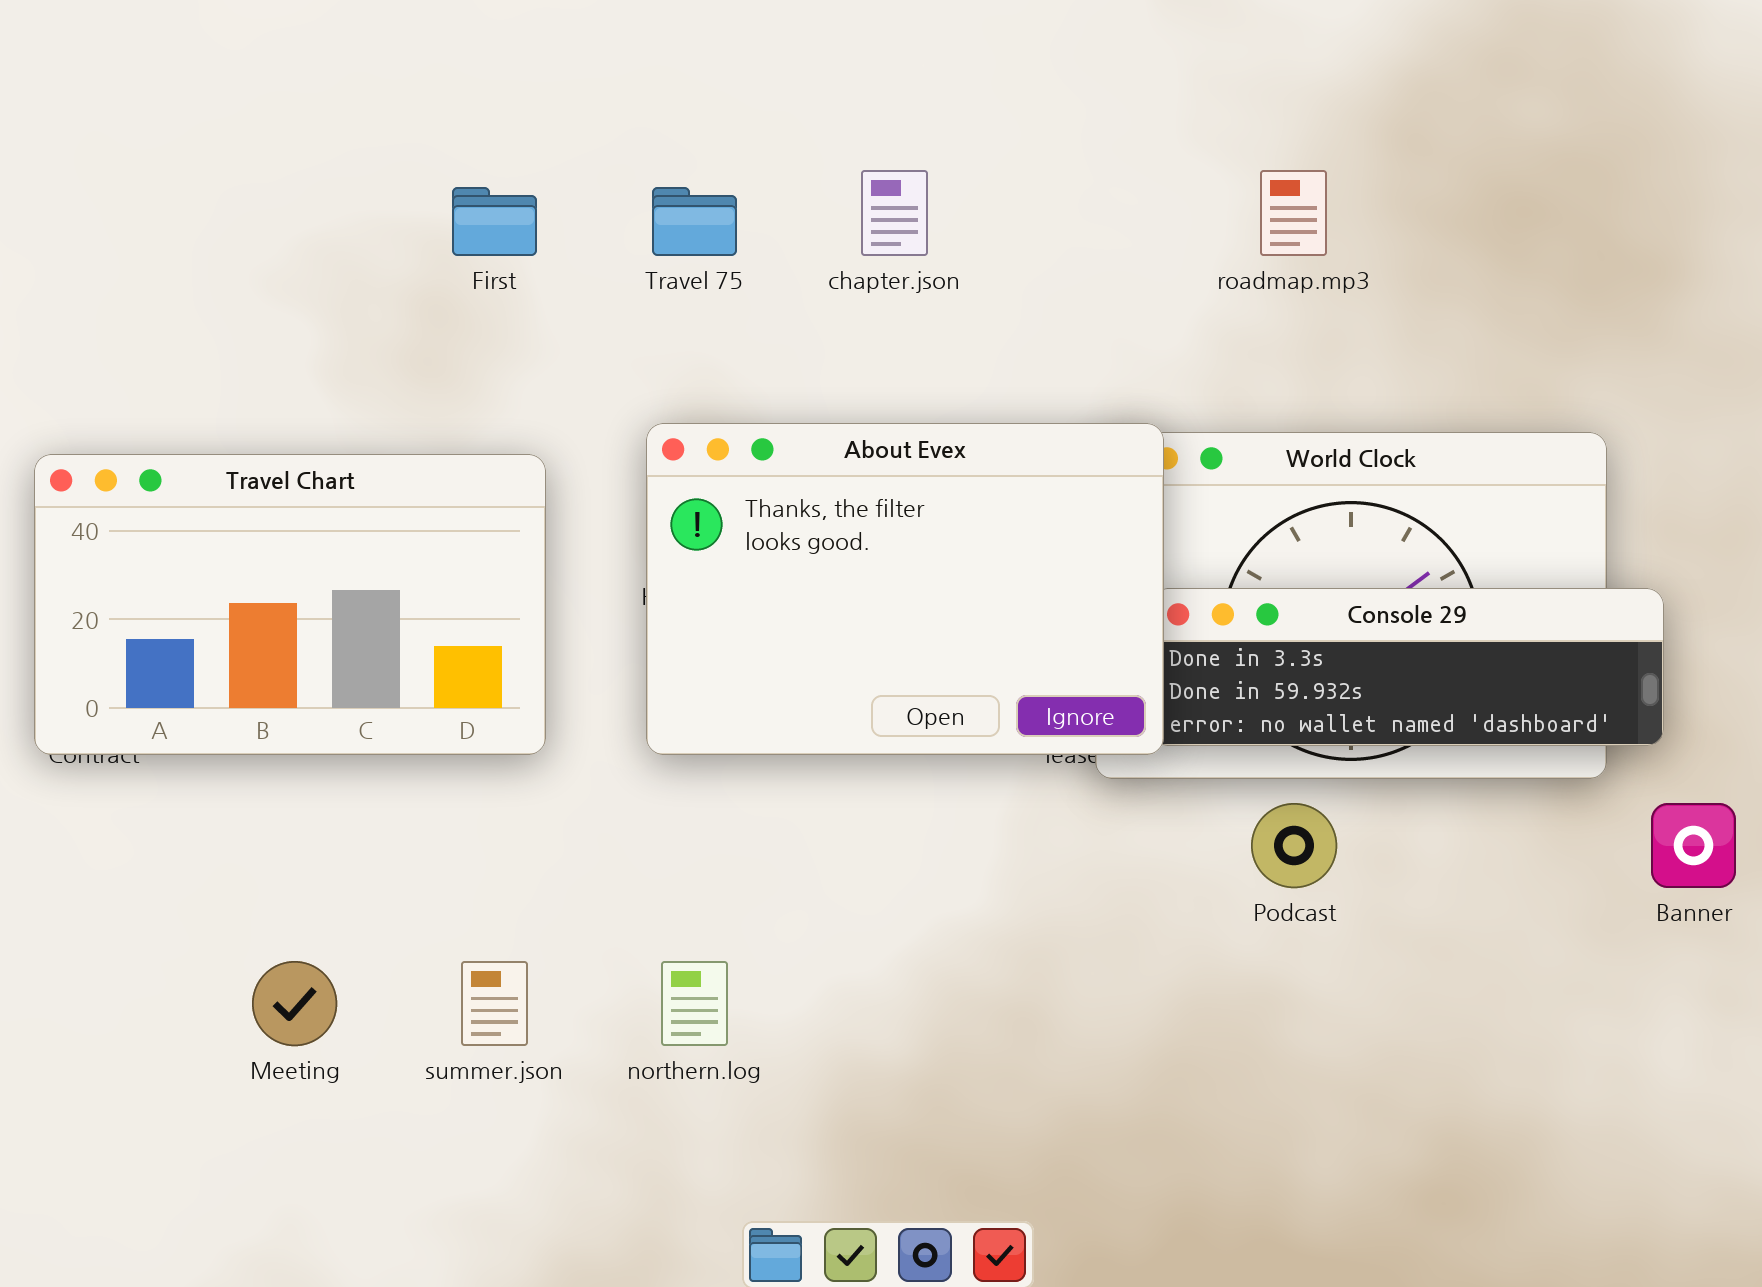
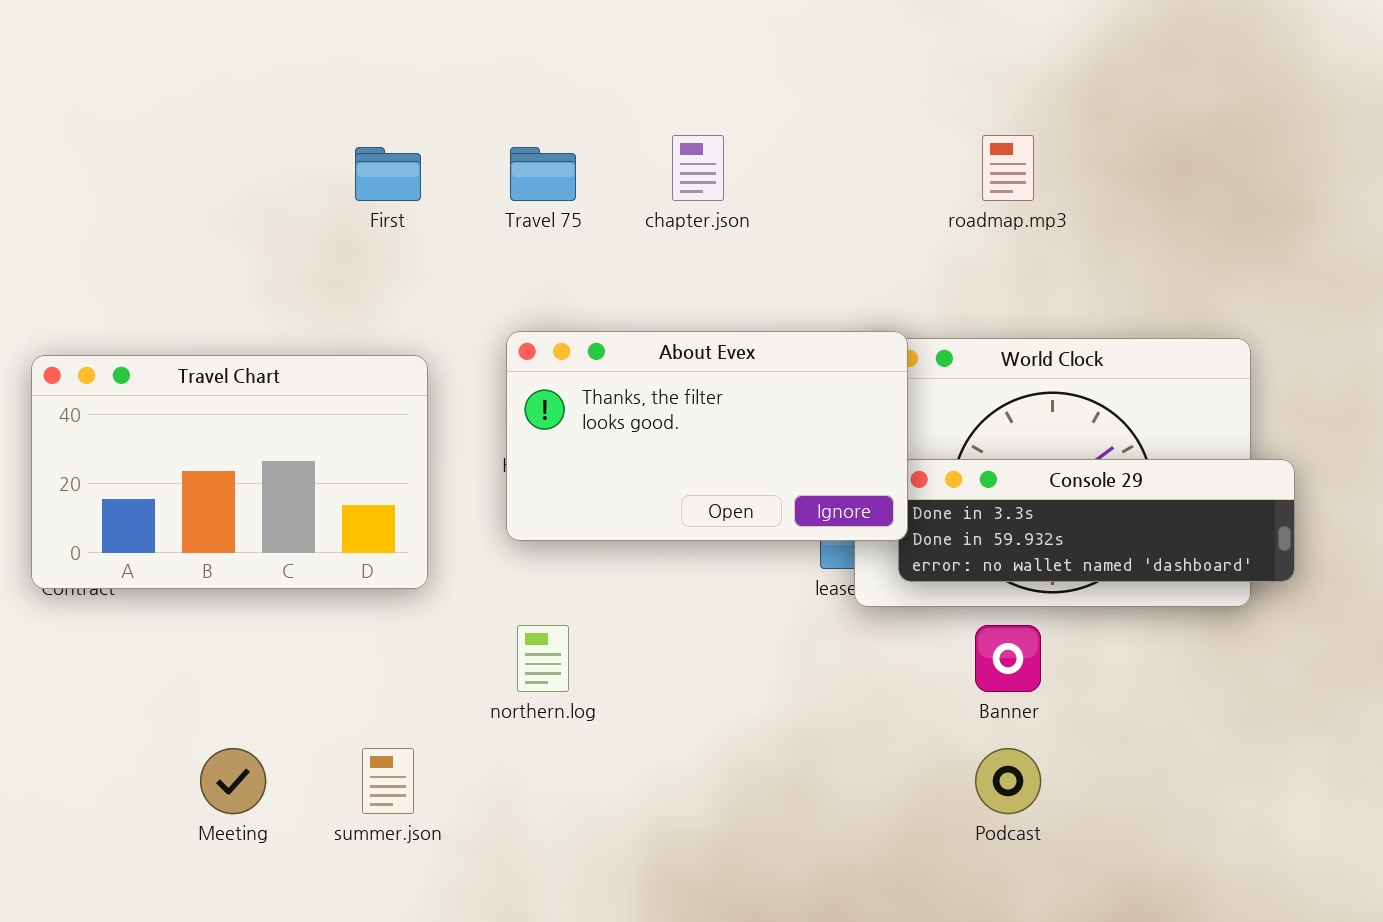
About Evex: [646,423,1164,755] -> [506,331,908,541], resized
Podcast: [1251,803,1337,888] -> [975,748,1041,814], moved
Banner: [1651,803,1736,888] -> [975,625,1041,692], moved
northern.log: [661,961,728,1046] -> [517,625,569,692], moved

